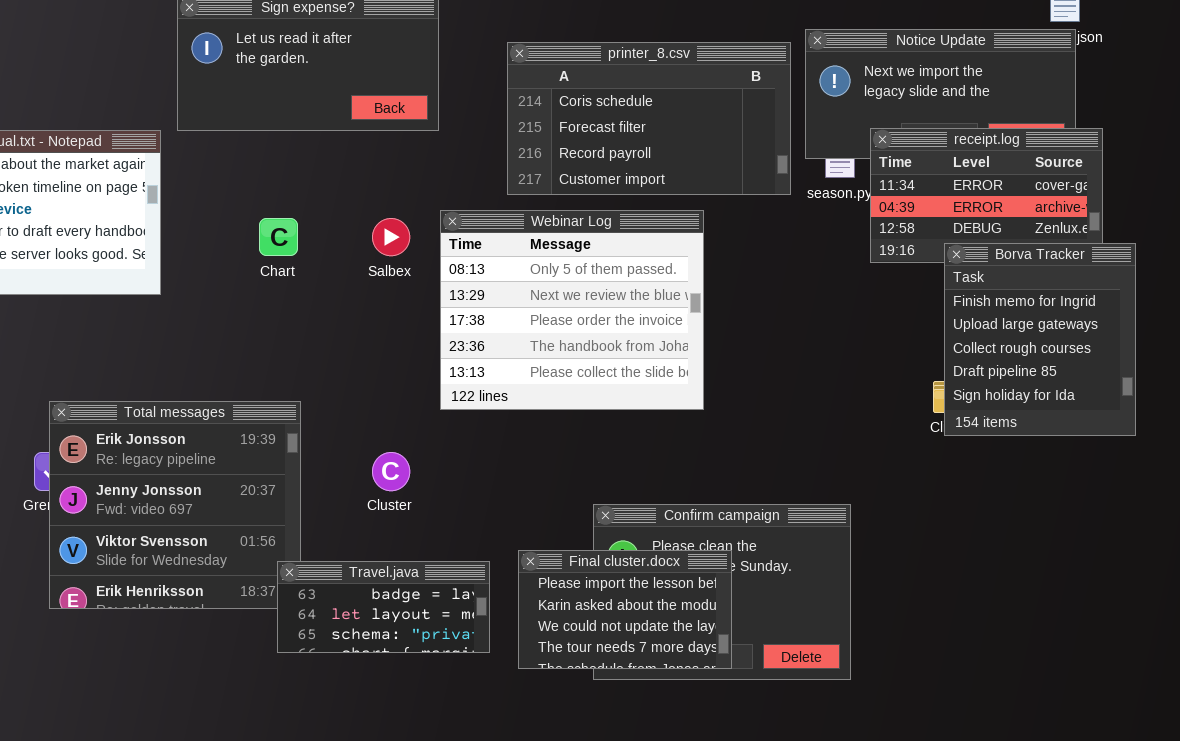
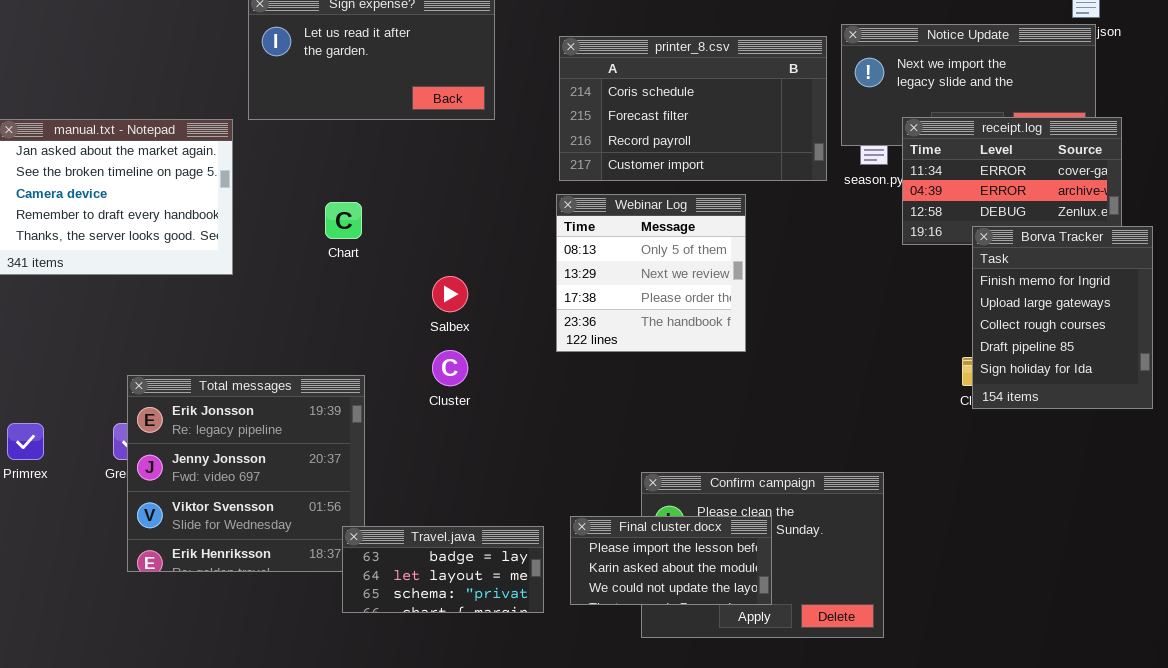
Webinar Log: [440,210,704,410] -> [556,194,746,352], resized
Salbex: [372,218,410,256] -> [432,276,468,312], moved
Cluster: [372,452,410,491] -> [432,350,468,386], moved
Final cluster.docx: [518,550,732,669] -> [570,516,772,605], resized

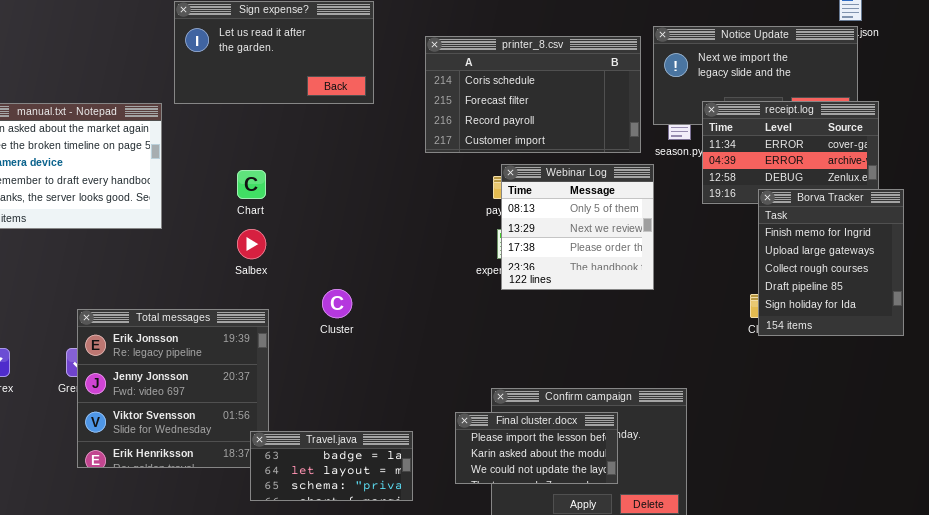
Webinar Log: [556,194,746,352] -> [501,164,654,290], moved
Salbex: [432,276,468,312] -> [237,229,266,259], moved
Final cluster.docx: [570,516,772,605] -> [455,412,618,484], moved

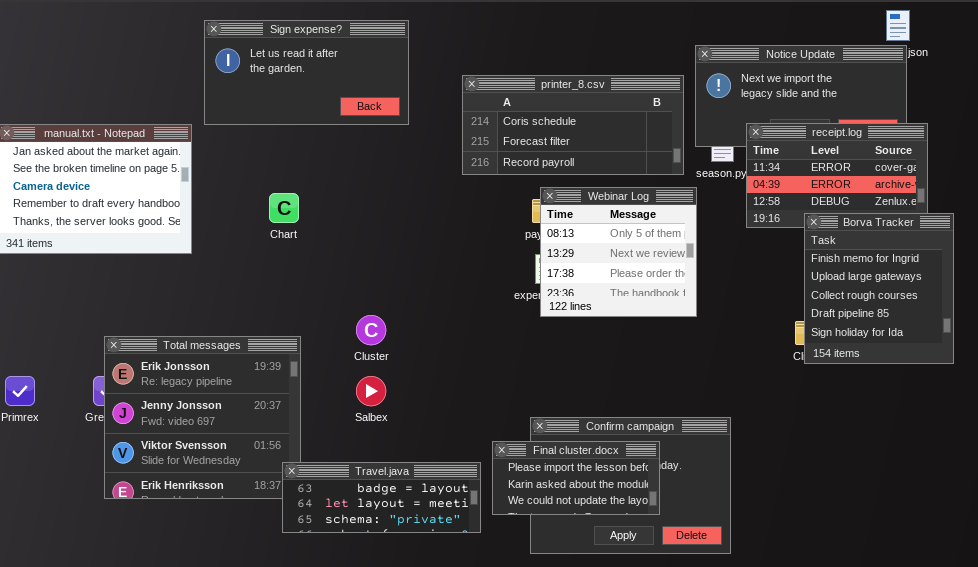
printer_8.csv: [425,36,641,153] -> [462,75,684,175], resized
Salbex: [237,229,266,259] -> [356,376,386,406], moved
Travel.java: [250,431,413,501] -> [282,462,481,533], resized

